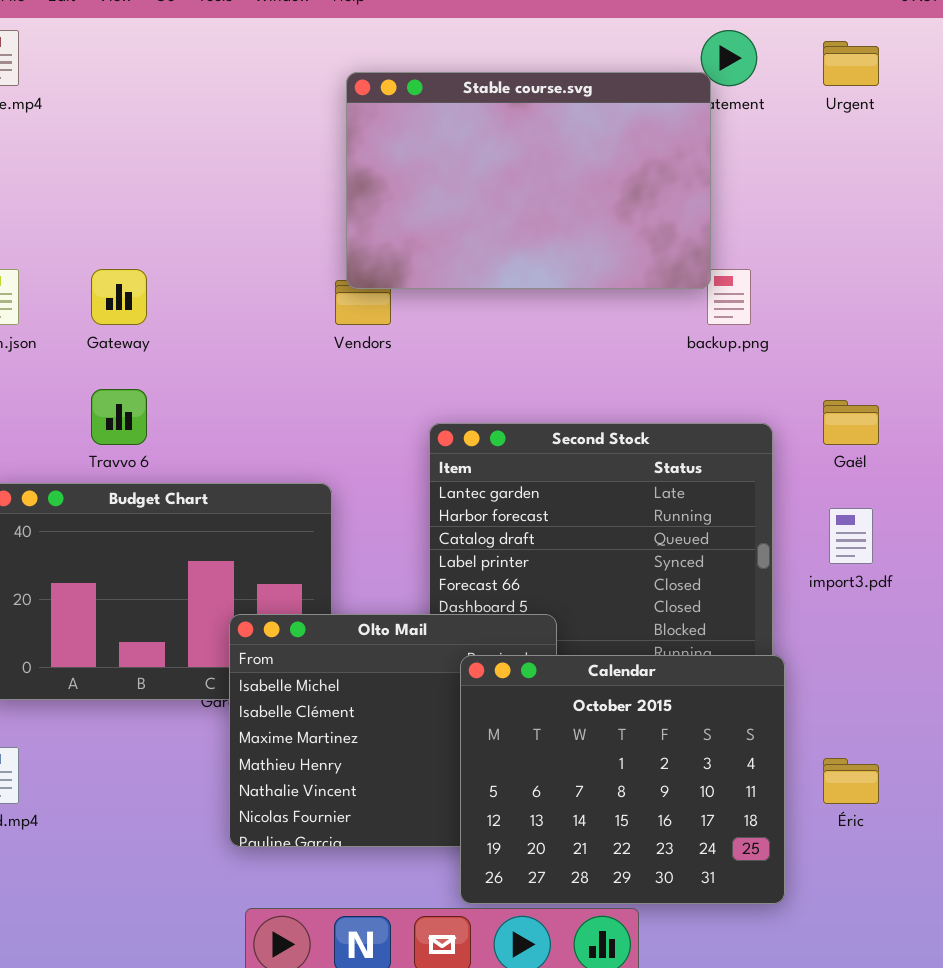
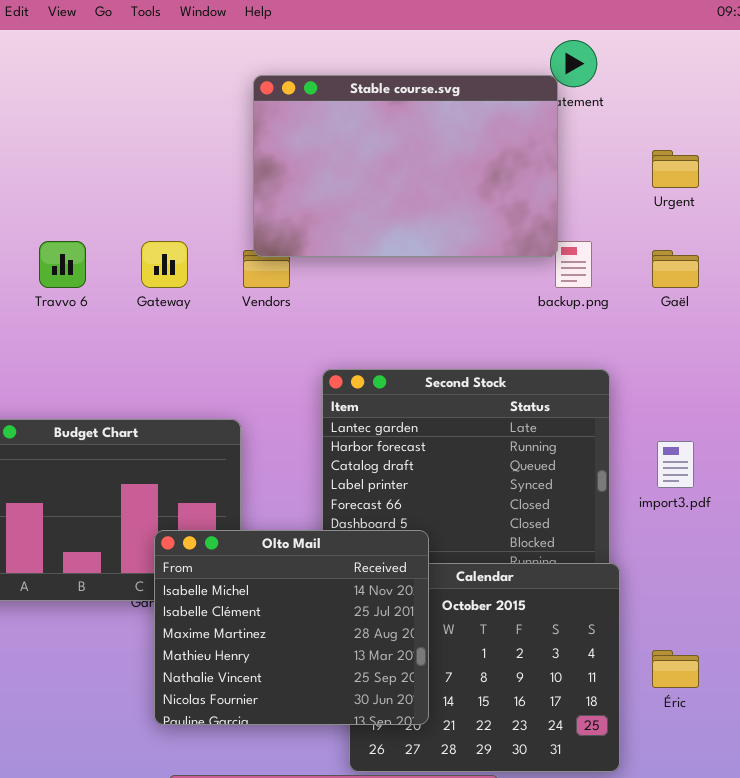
Urgent: [823,41,879,86] -> [652,150,699,188], moved
Gateway: [91,269,147,325] -> [141,241,188,288], moved
Travvo 6: [91,389,147,445] -> [39,241,86,288], moved
Gaël: [823,400,879,445] -> [652,250,699,288], moved
Olto Mail: [229,614,557,847] -> [154,530,429,725], raised

